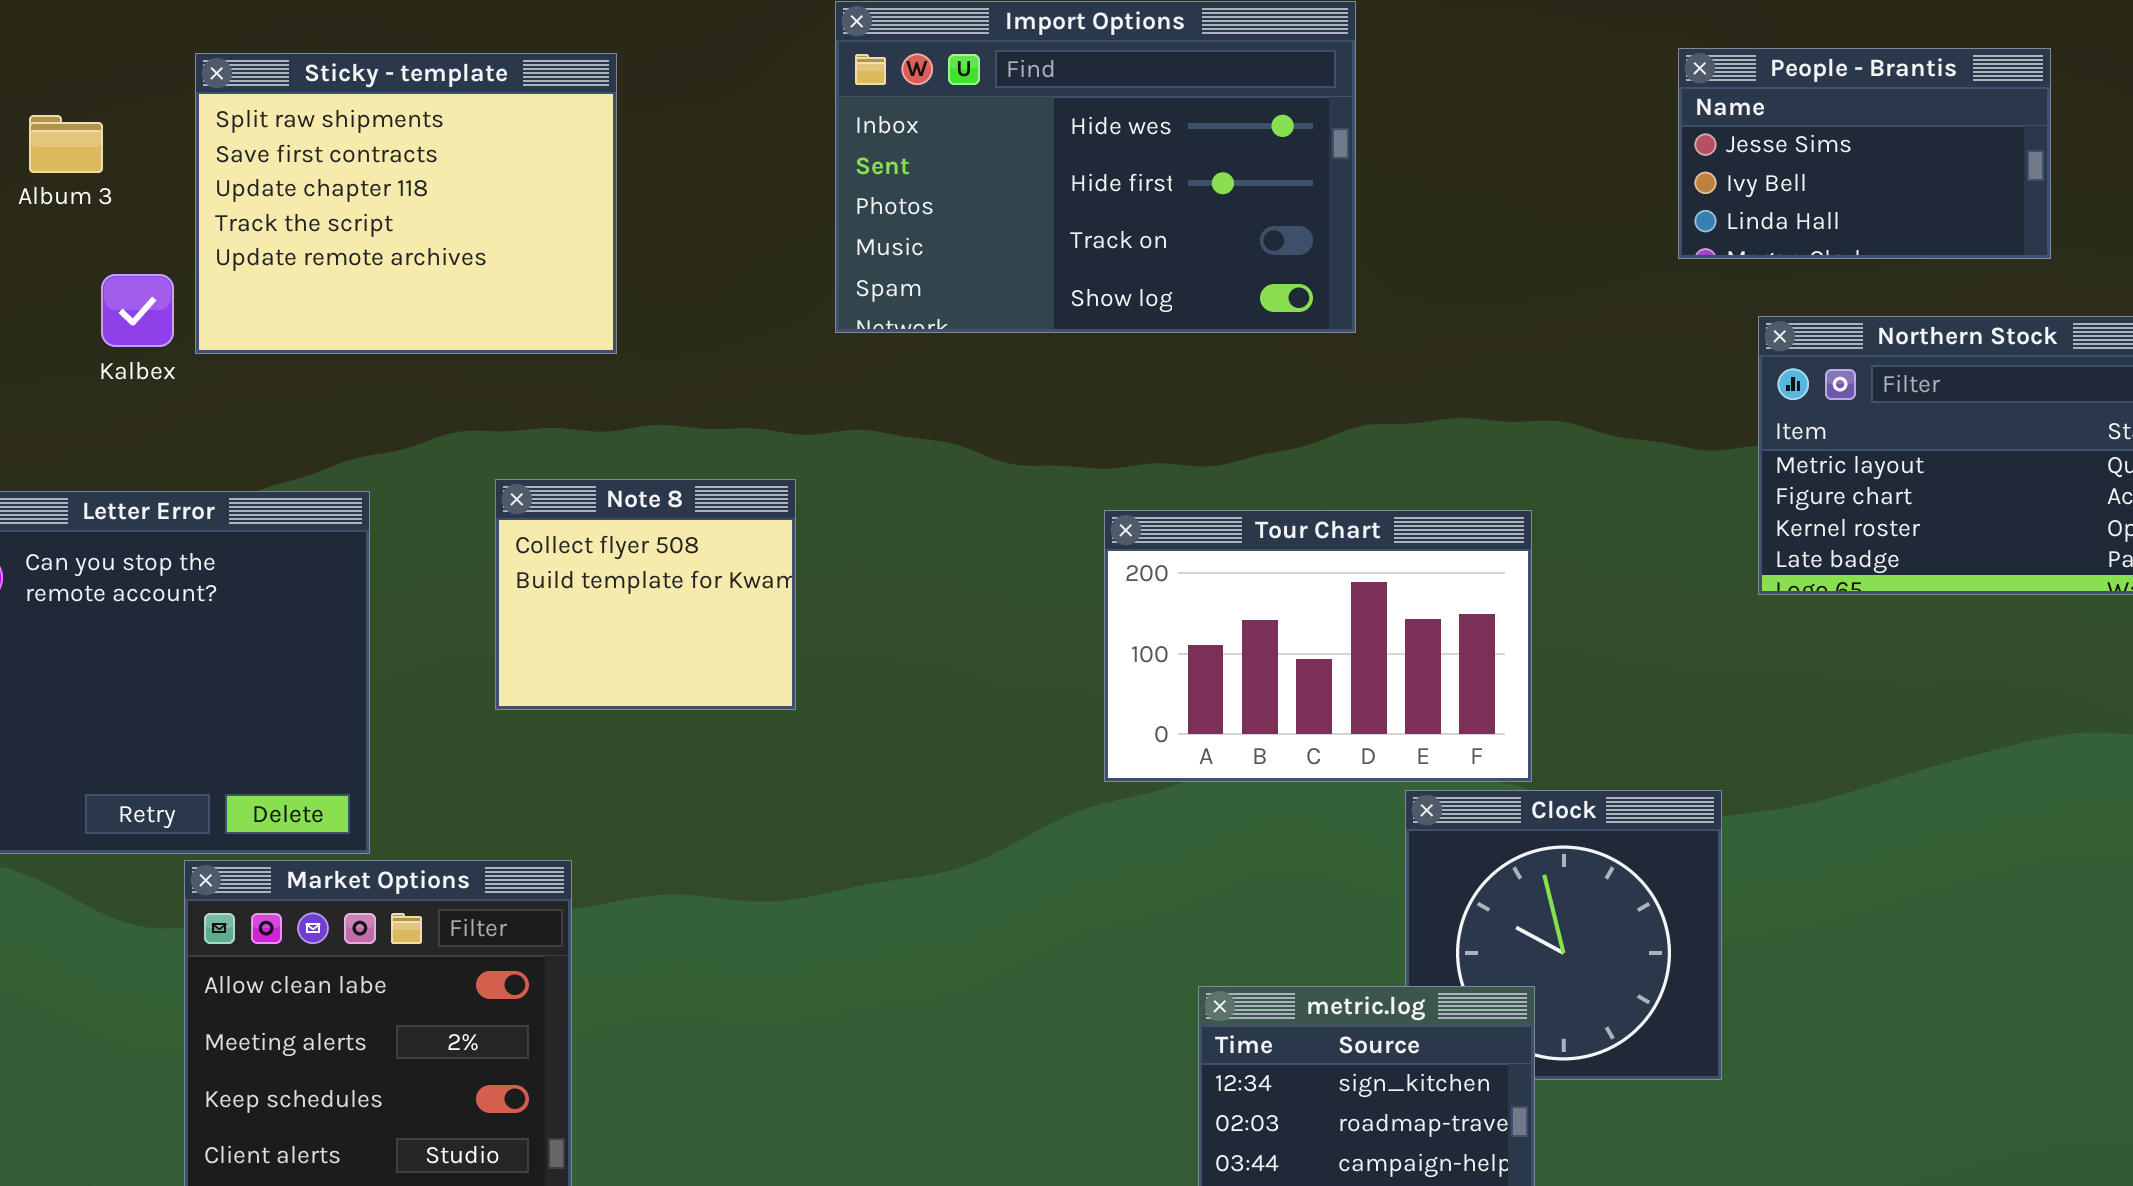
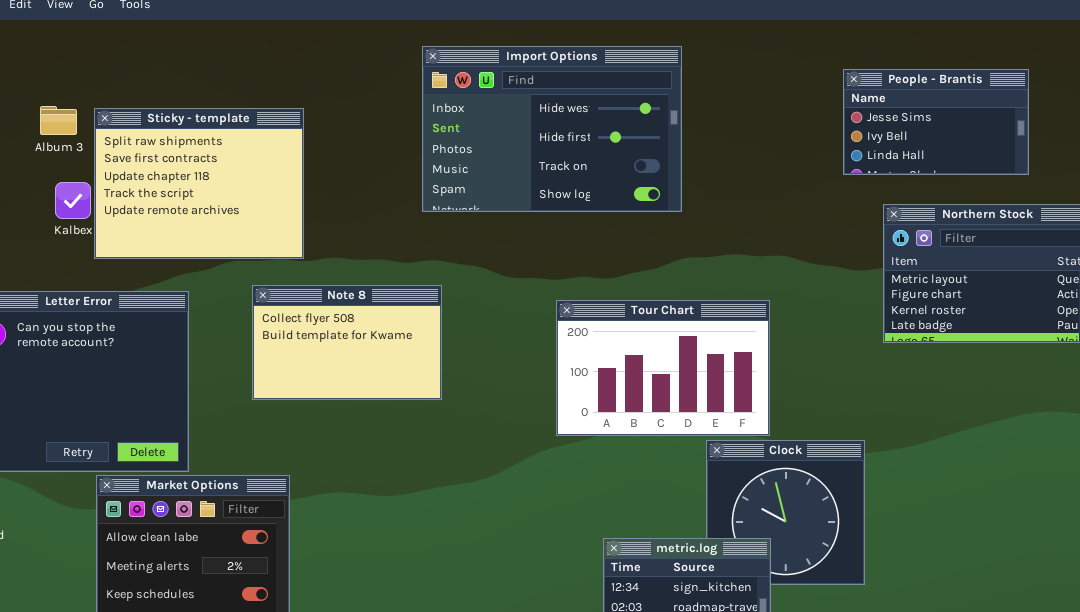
Sticky - template: [195,53,617,354] -> [94,108,304,259], moved
Album 3: [29,115,103,173] -> [40,106,77,135], moved
Note 8: [495,479,796,710] -> [252,285,442,400], resized

